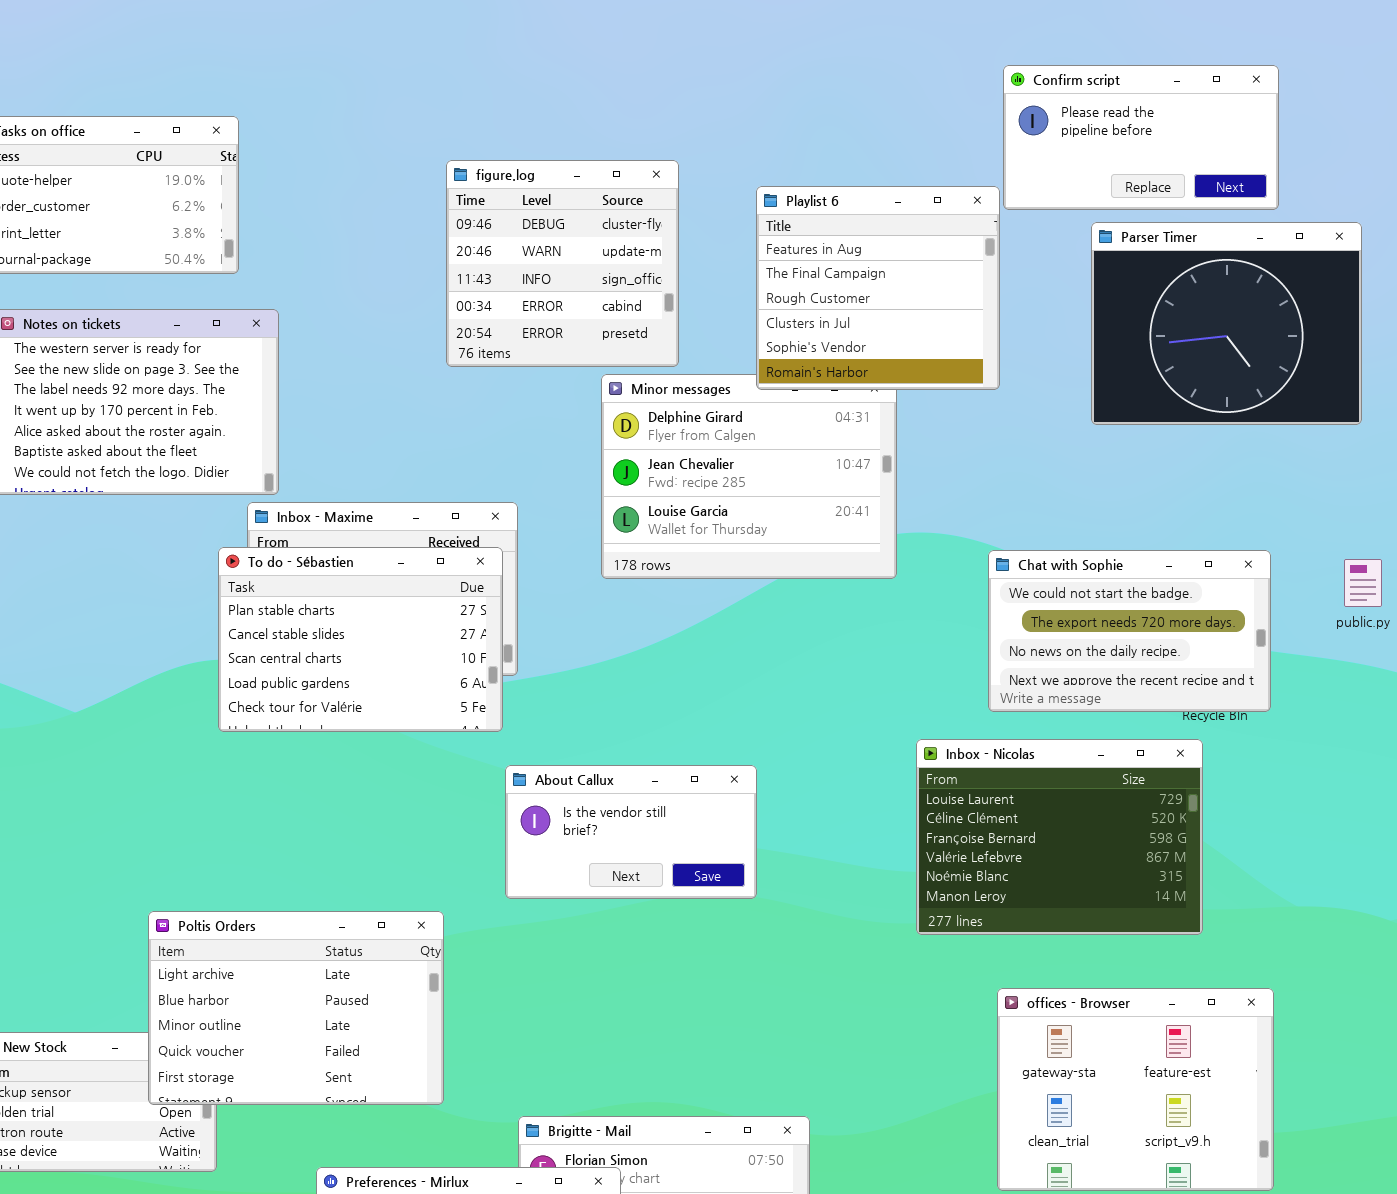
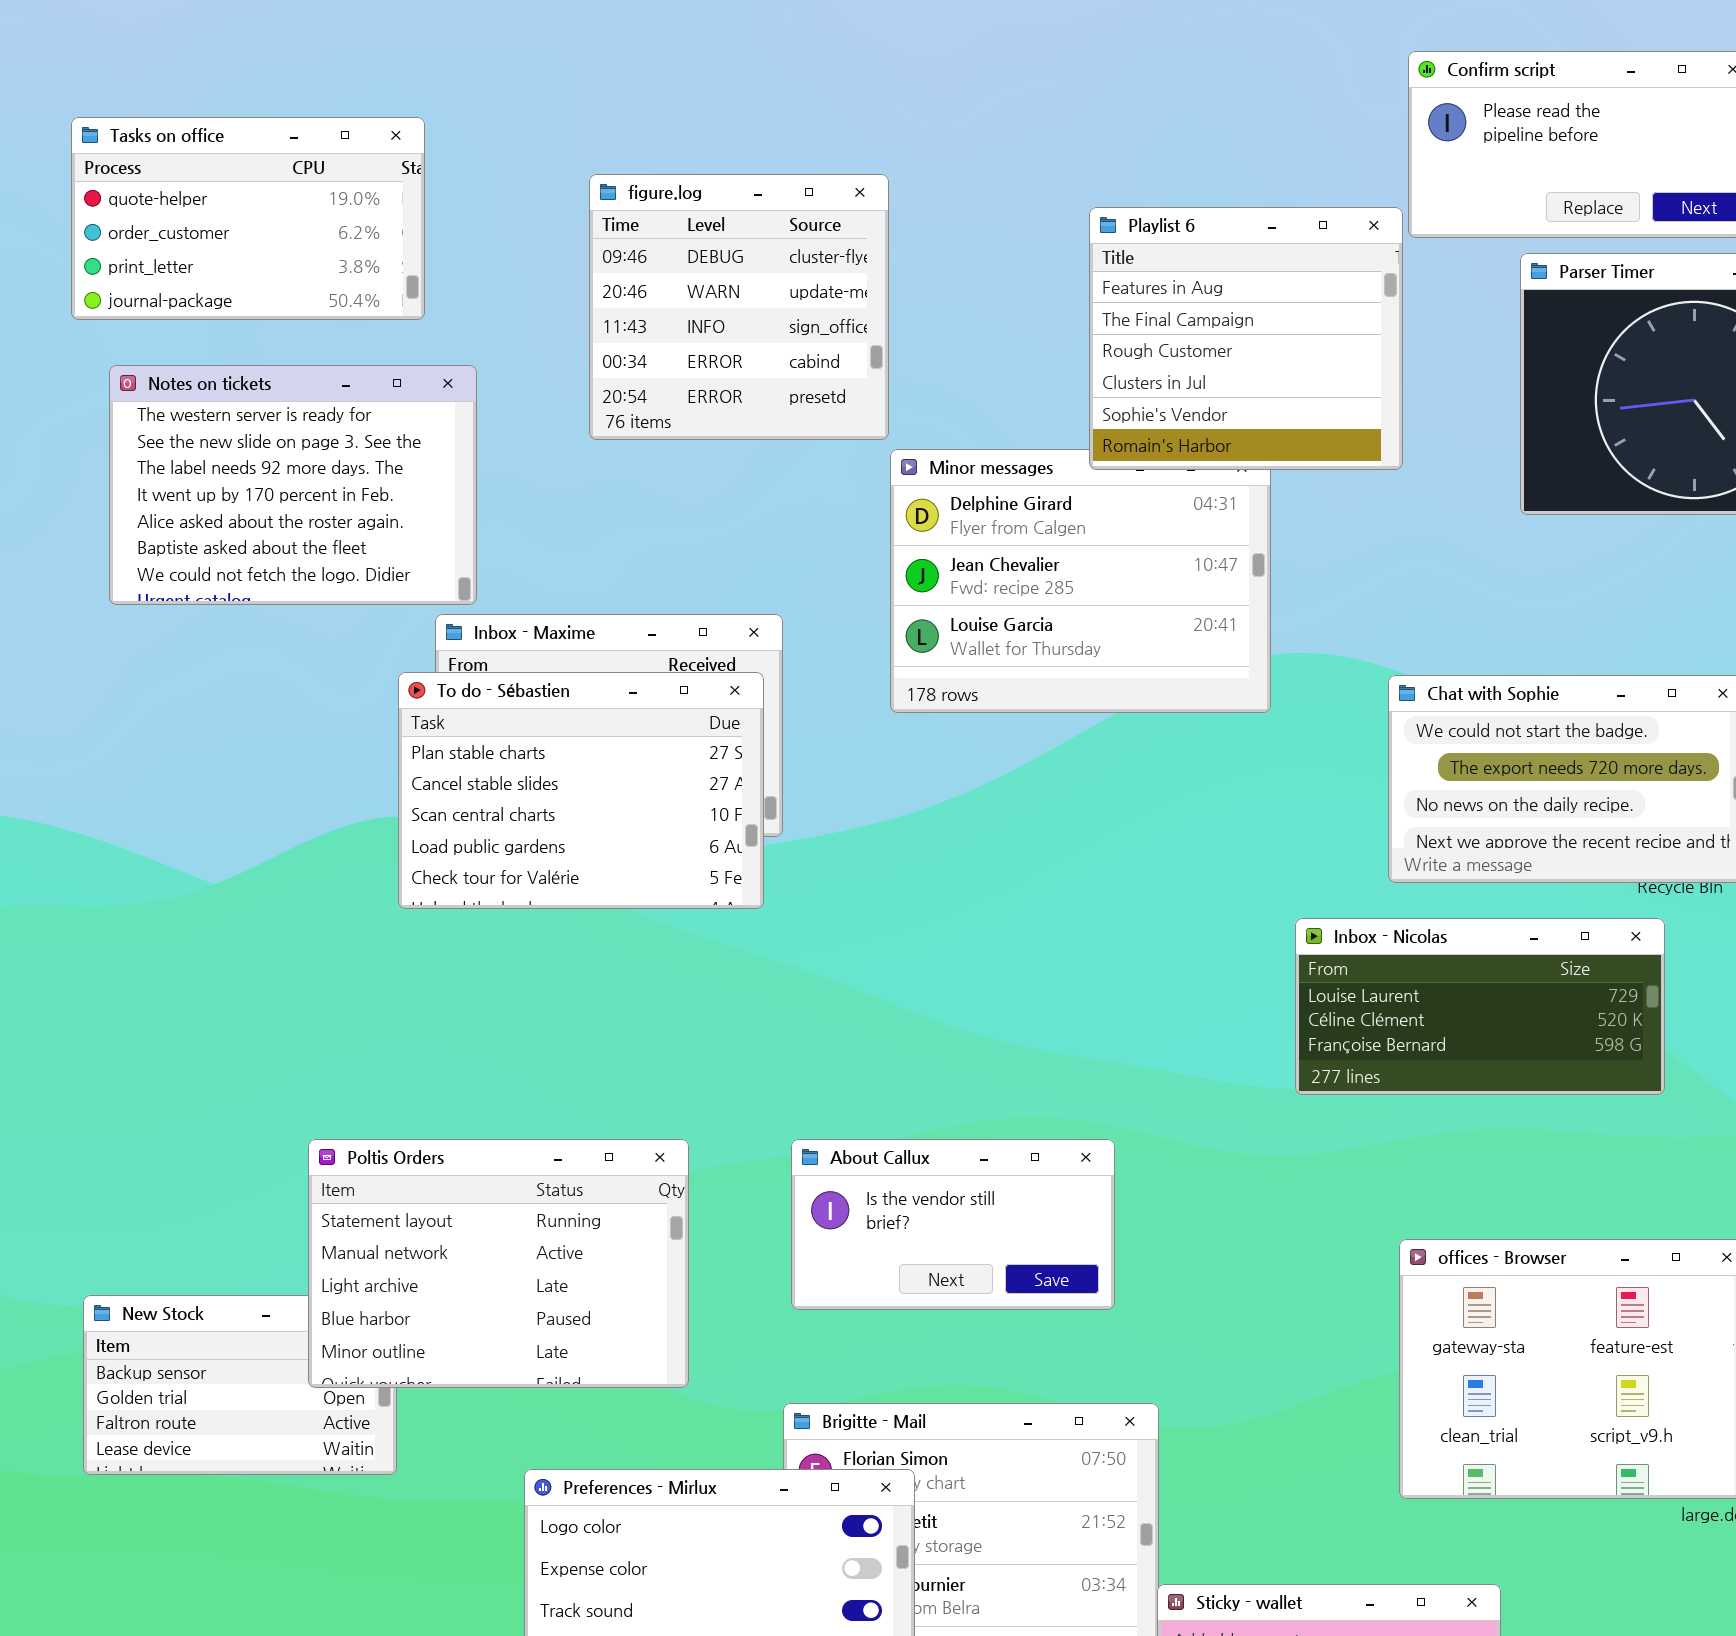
figure.log: [446,160,679,367] -> [589,174,889,440], moved
Inbox - Nicolas: [916,739,1203,935] -> [1295,918,1665,1095], resized
About Callux: [505,765,757,899] -> [791,1139,1115,1310], moved
Poltis Orders: [148,911,444,1105] -> [308,1139,689,1388], scrolled up 2 rows

